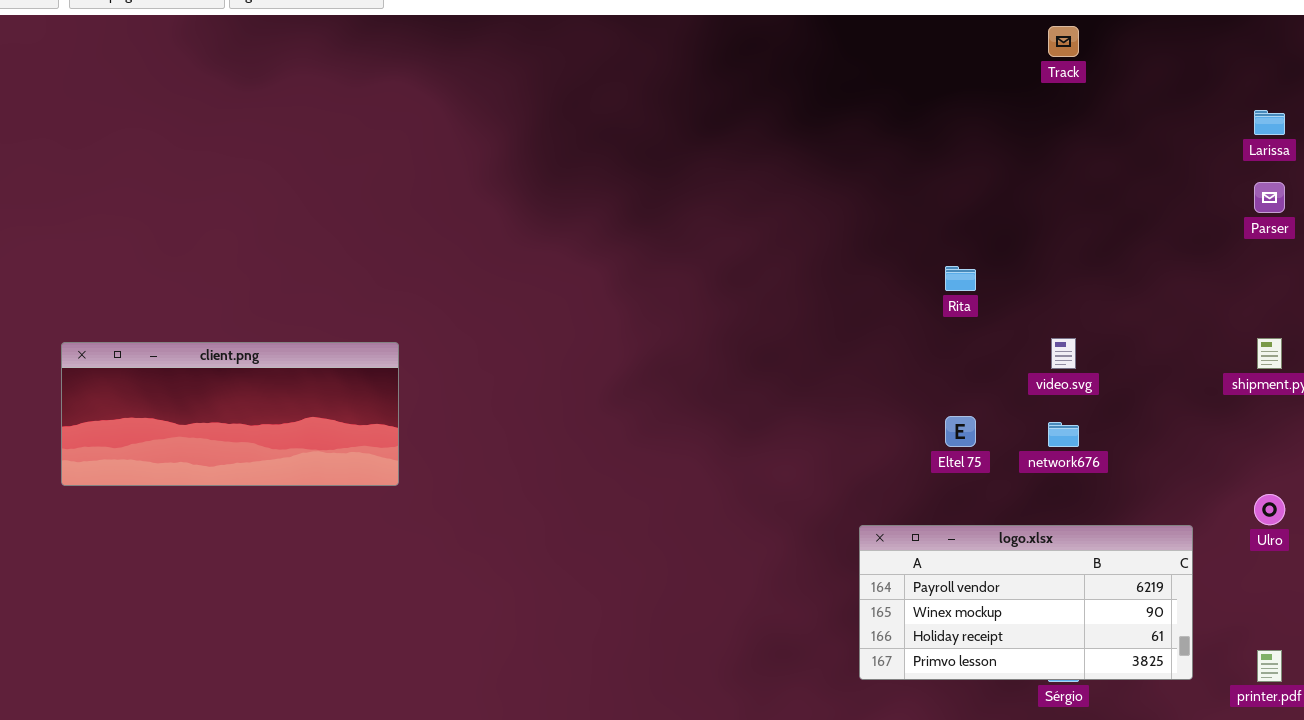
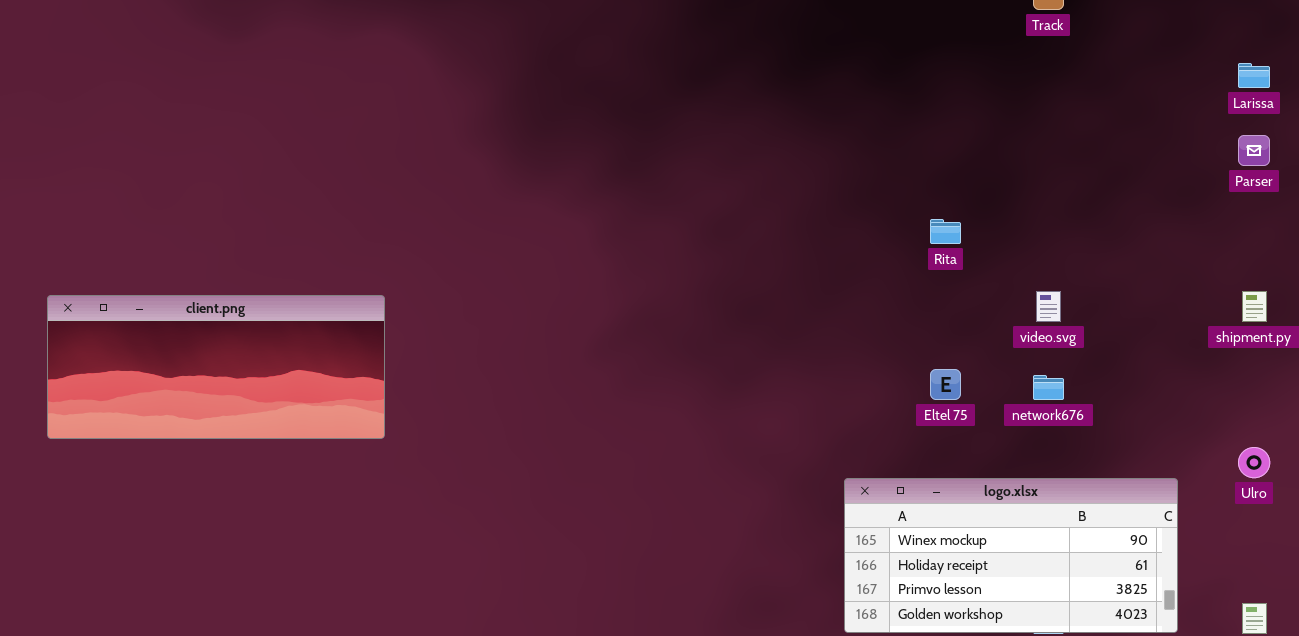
logo.xlsx: [859,525,1193,680] -> [844,478,1178,633], scrolled down 1 row

